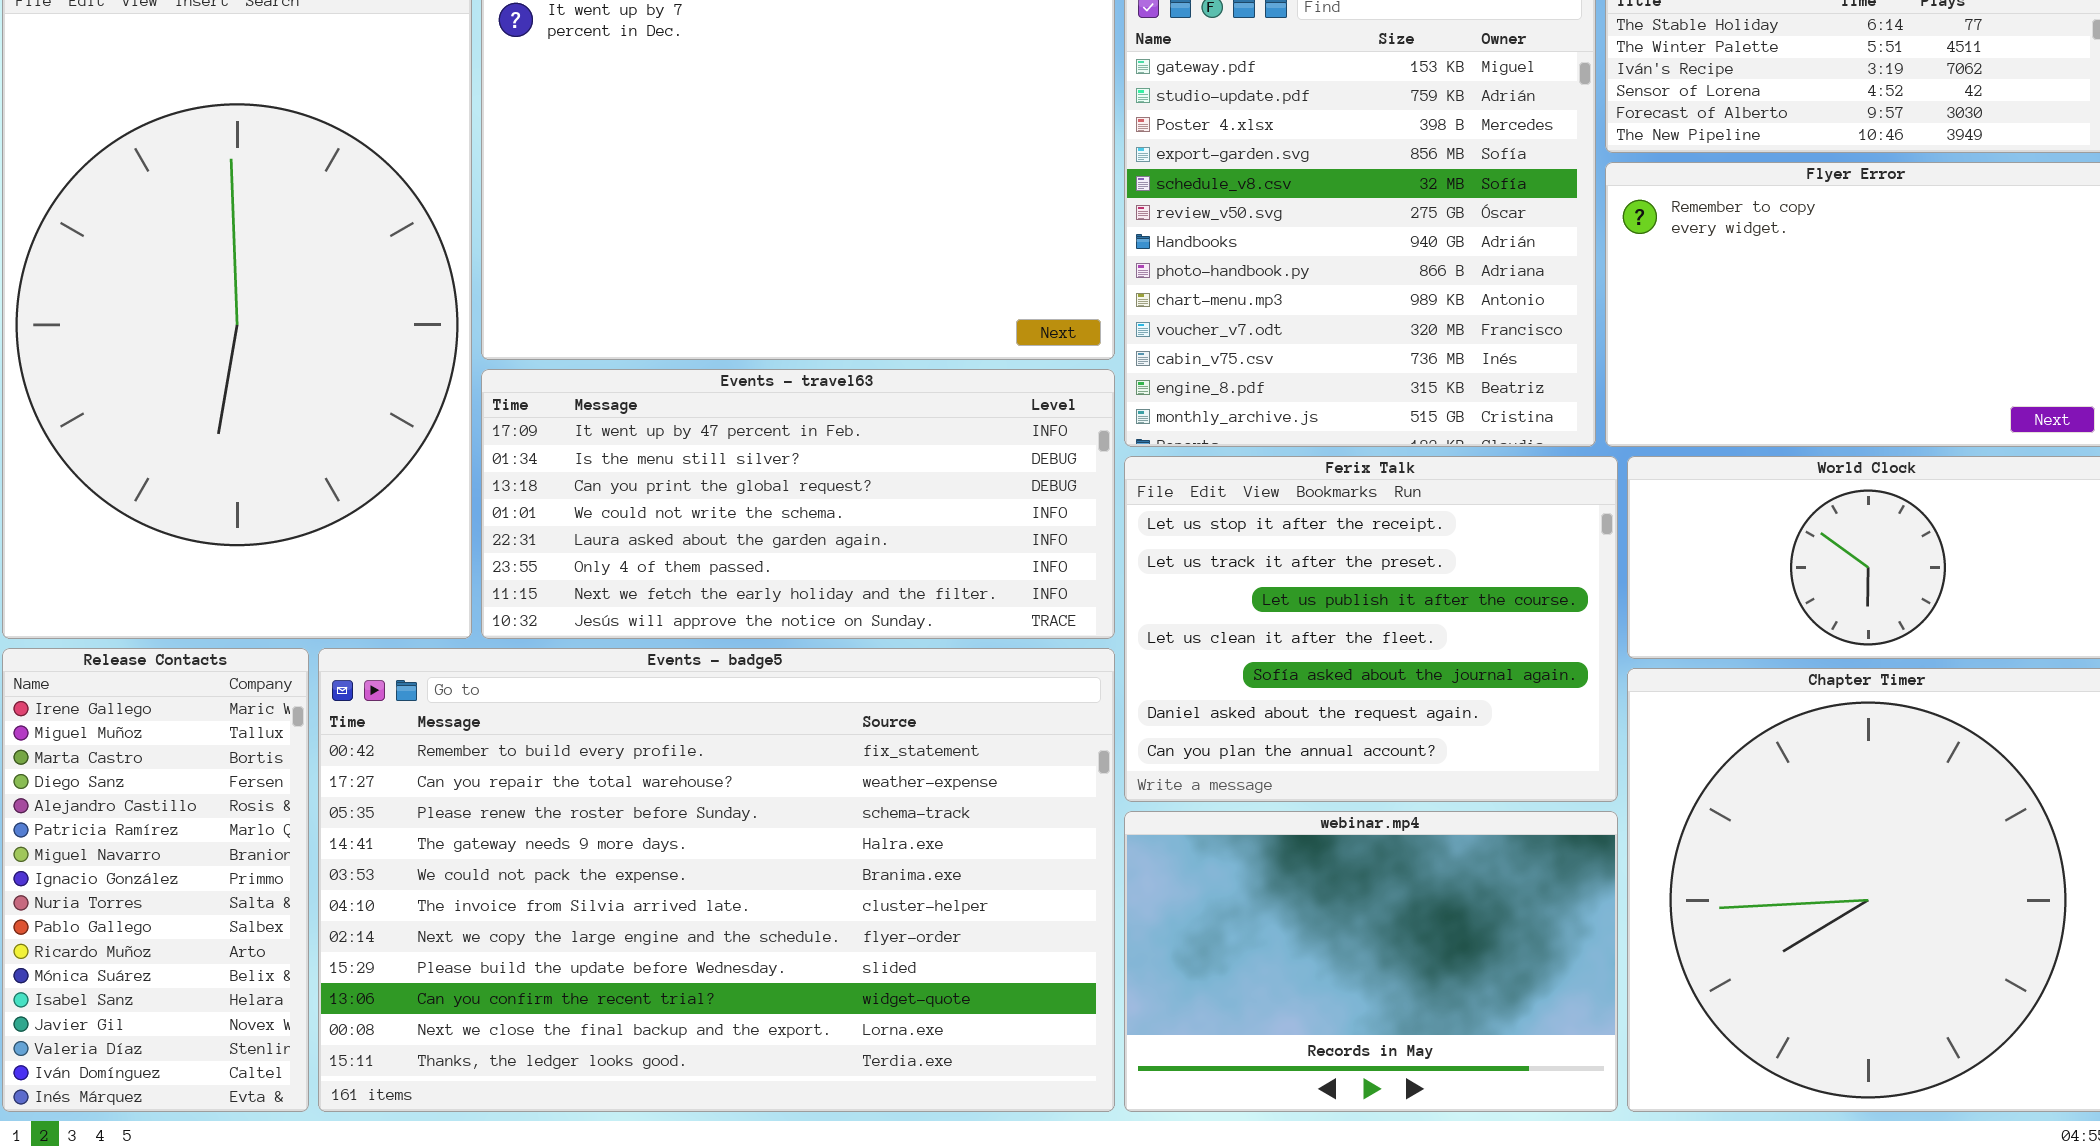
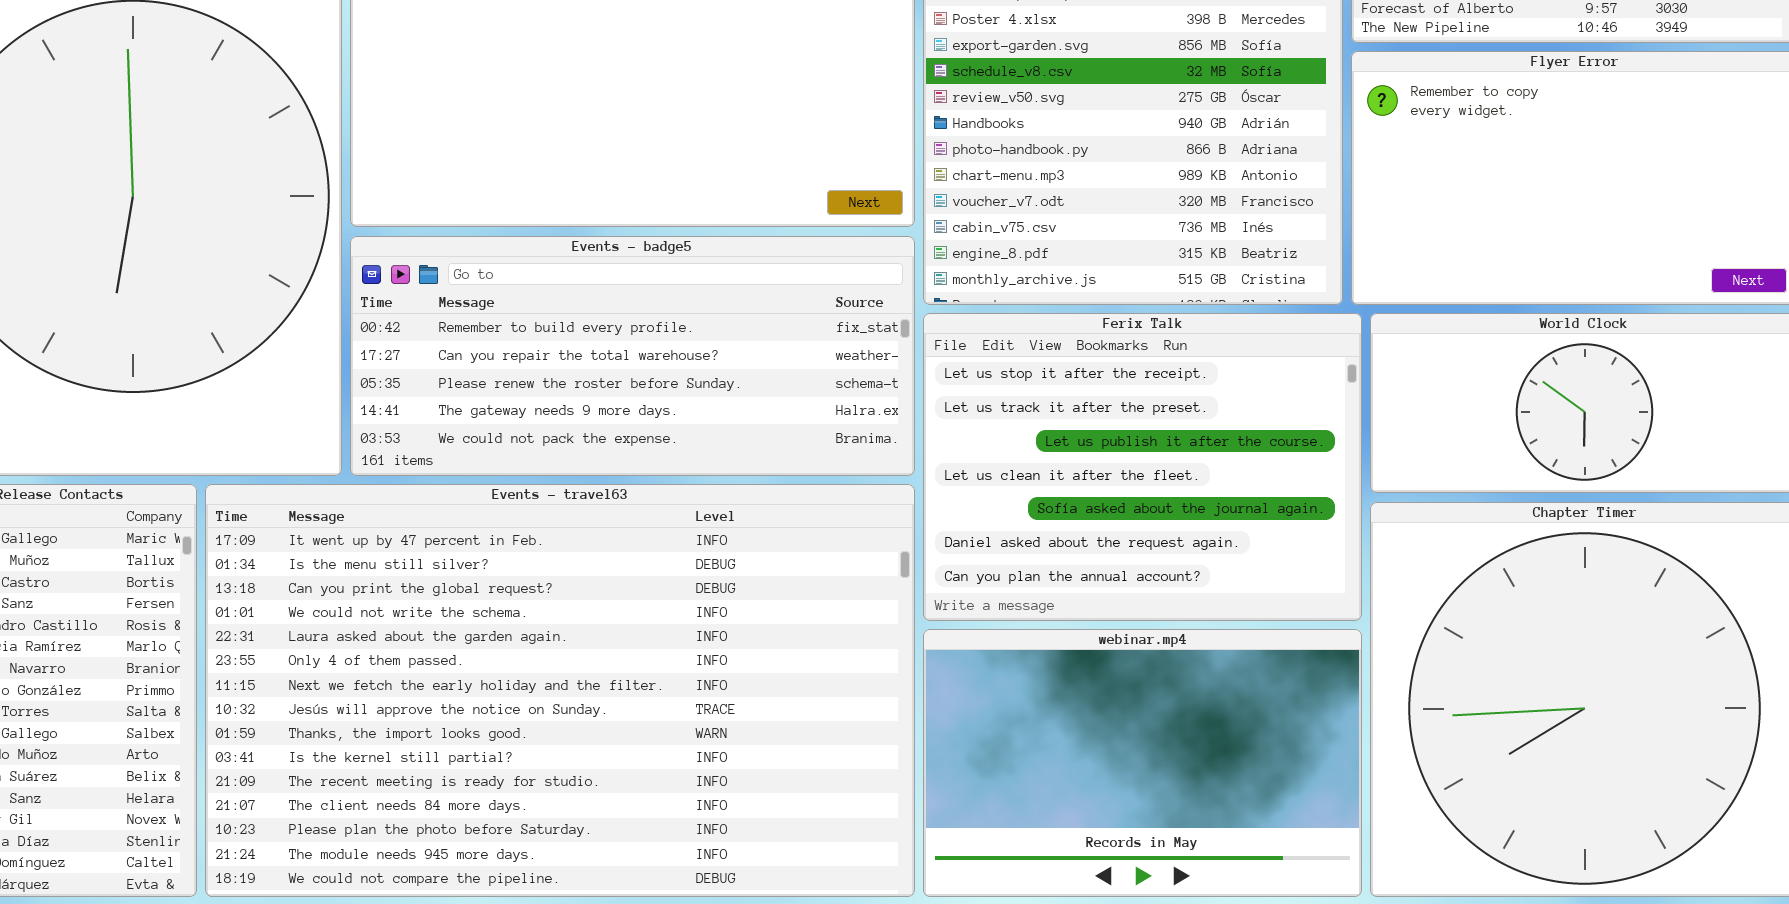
Events - travel63: [481,369,1115,639] -> [205,484,915,897], moved, resized
Events - badge5: [318,648,1115,1112] -> [350,236,915,476], moved, resized

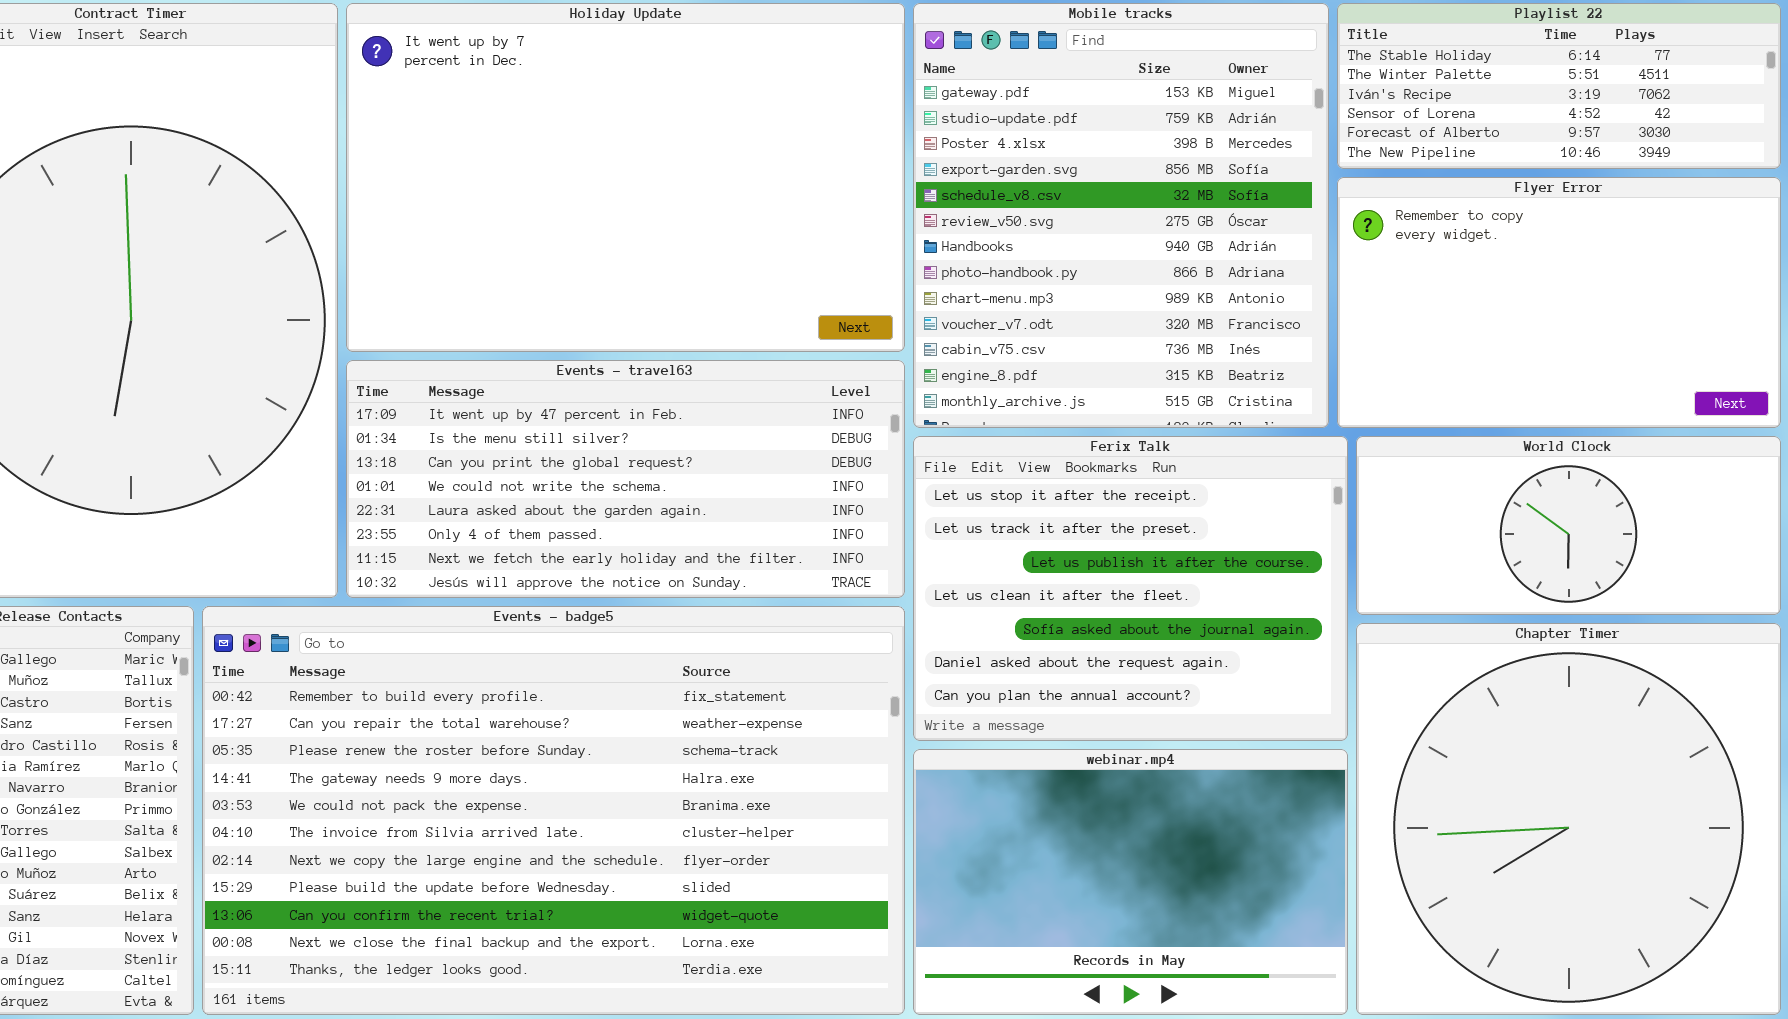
Events - badge5: [350,236,915,476] -> [202,606,905,1015], moved, resized
Events - travel63: [205,484,915,897] -> [346,360,905,598], moved, resized

